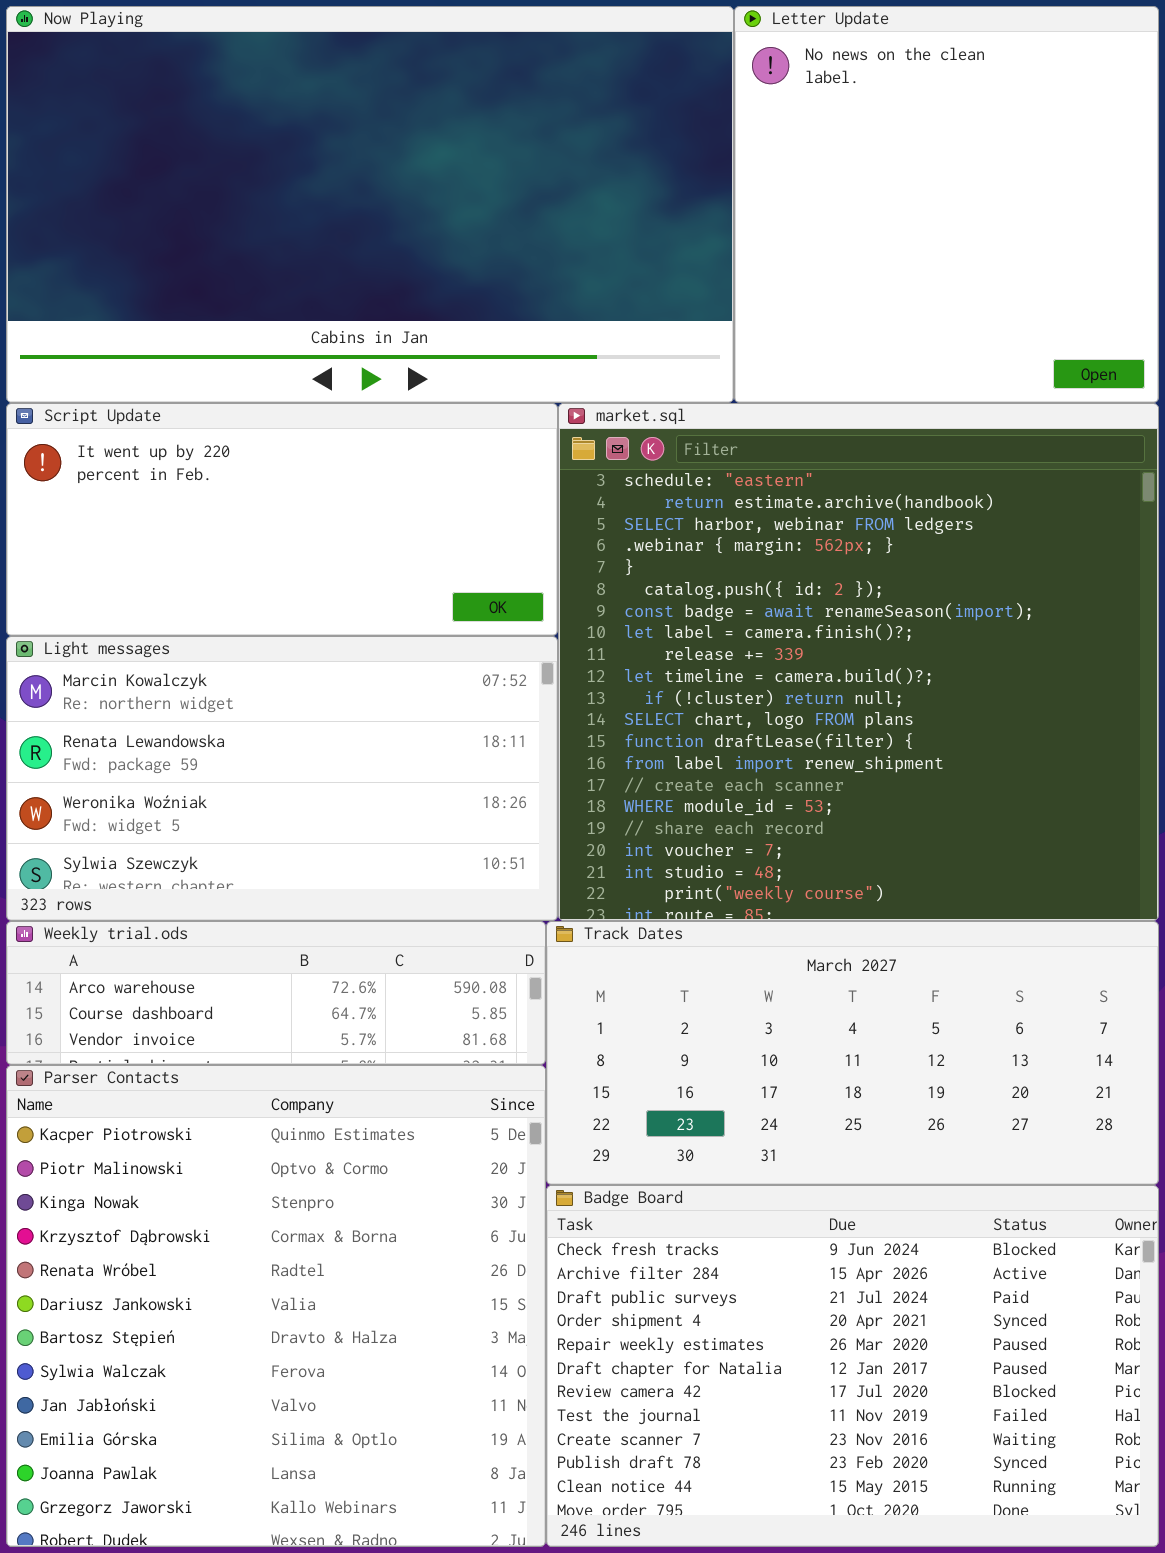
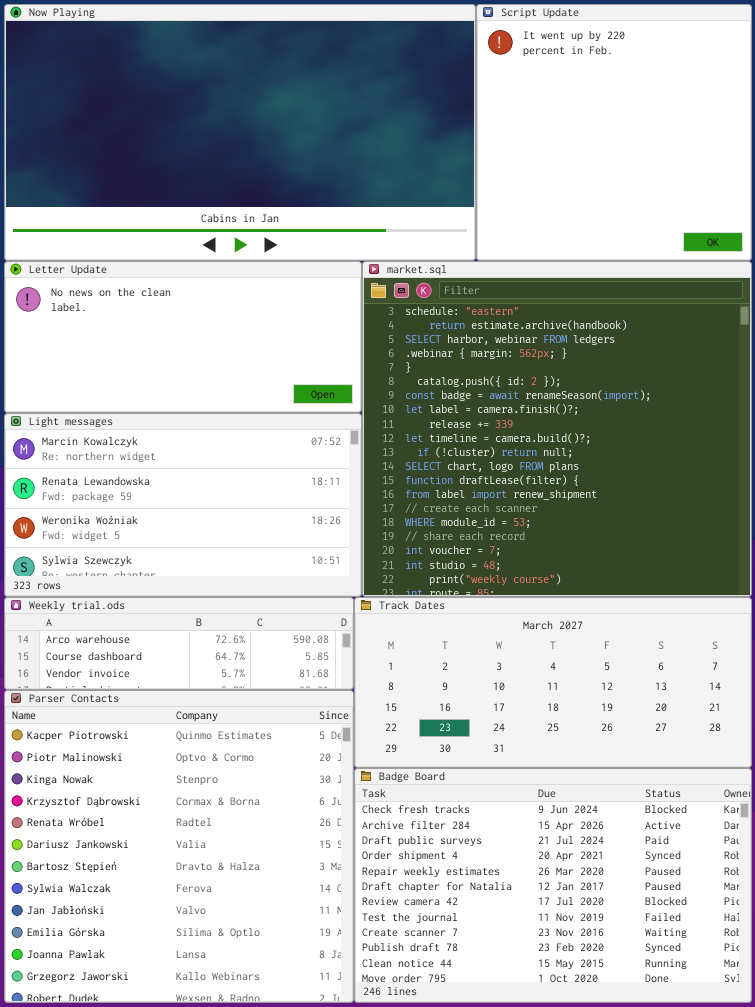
Letter Update: [734,6,1159,403] -> [4,261,362,413], moved, resized
Script Update: [6,403,558,636] -> [476,4,752,261], moved, resized

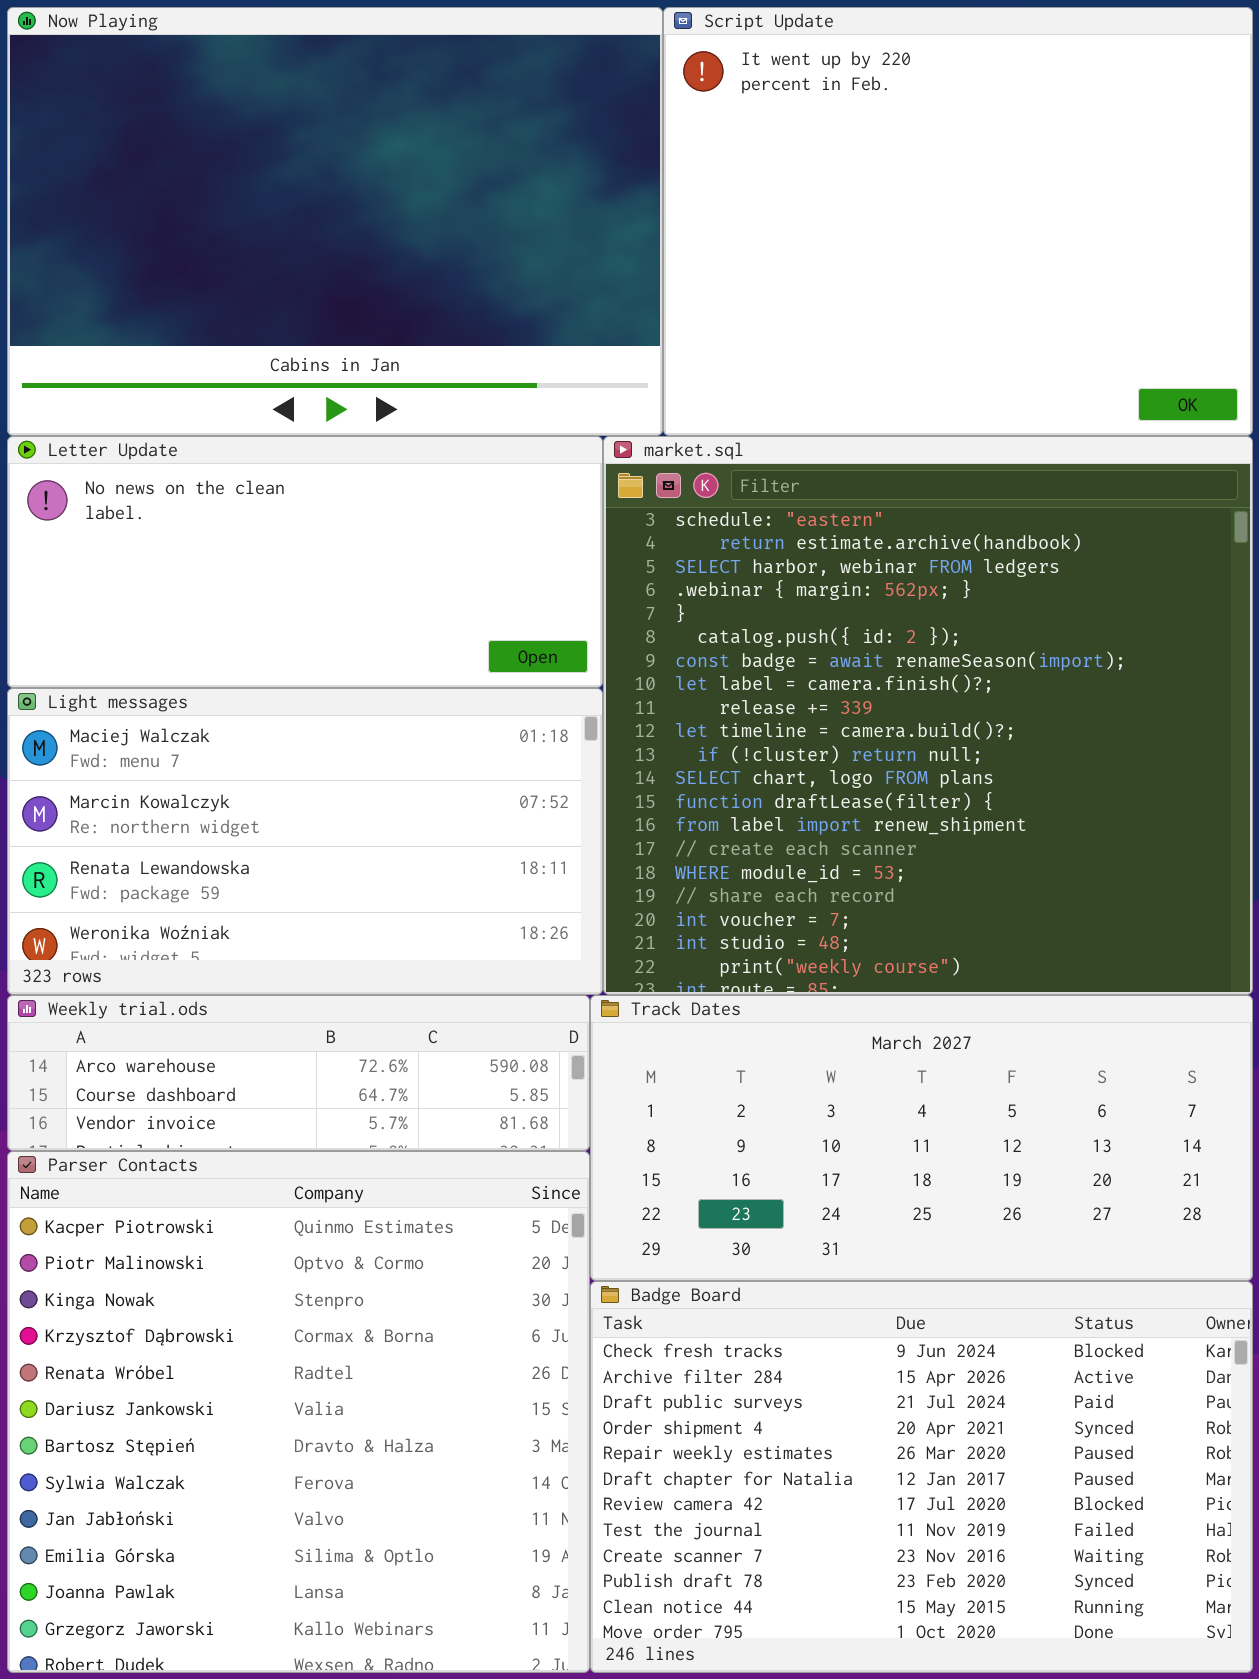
Now Playing: [4,4,476,261] -> [7,7,663,436], resized
Script Update: [476,4,752,261] -> [663,7,1253,436], resized
Light messages: [4,413,362,597] -> [7,688,603,995], scrolled up 1 row

